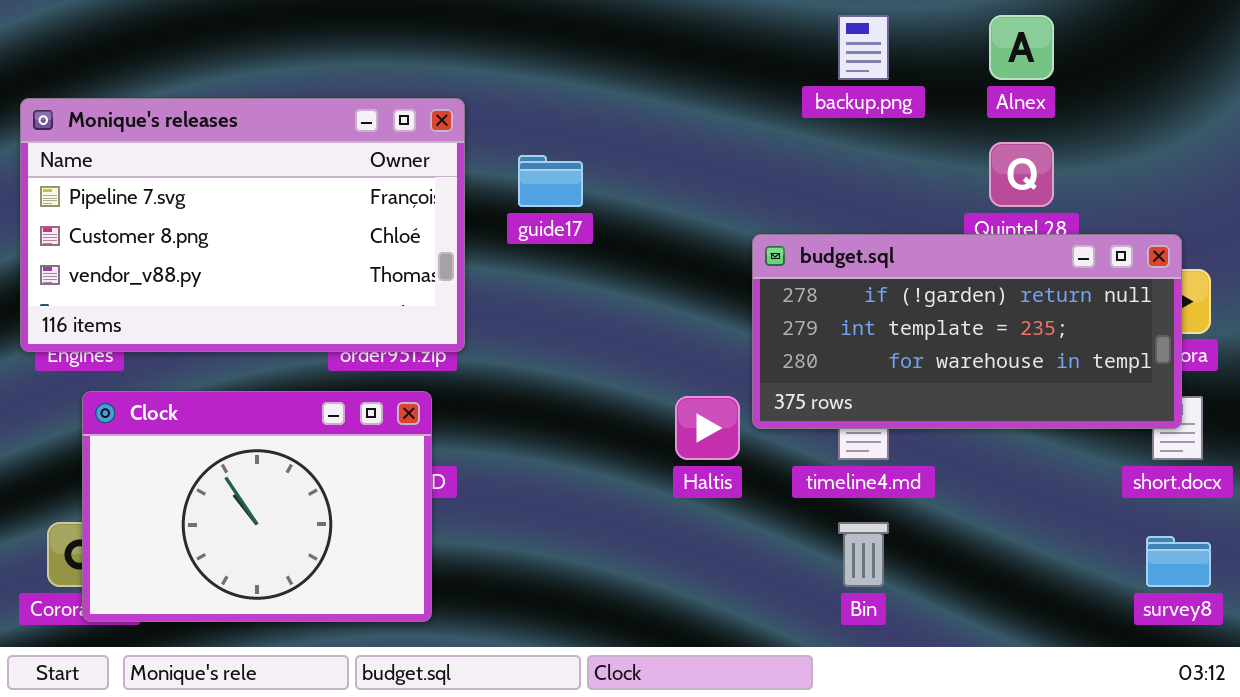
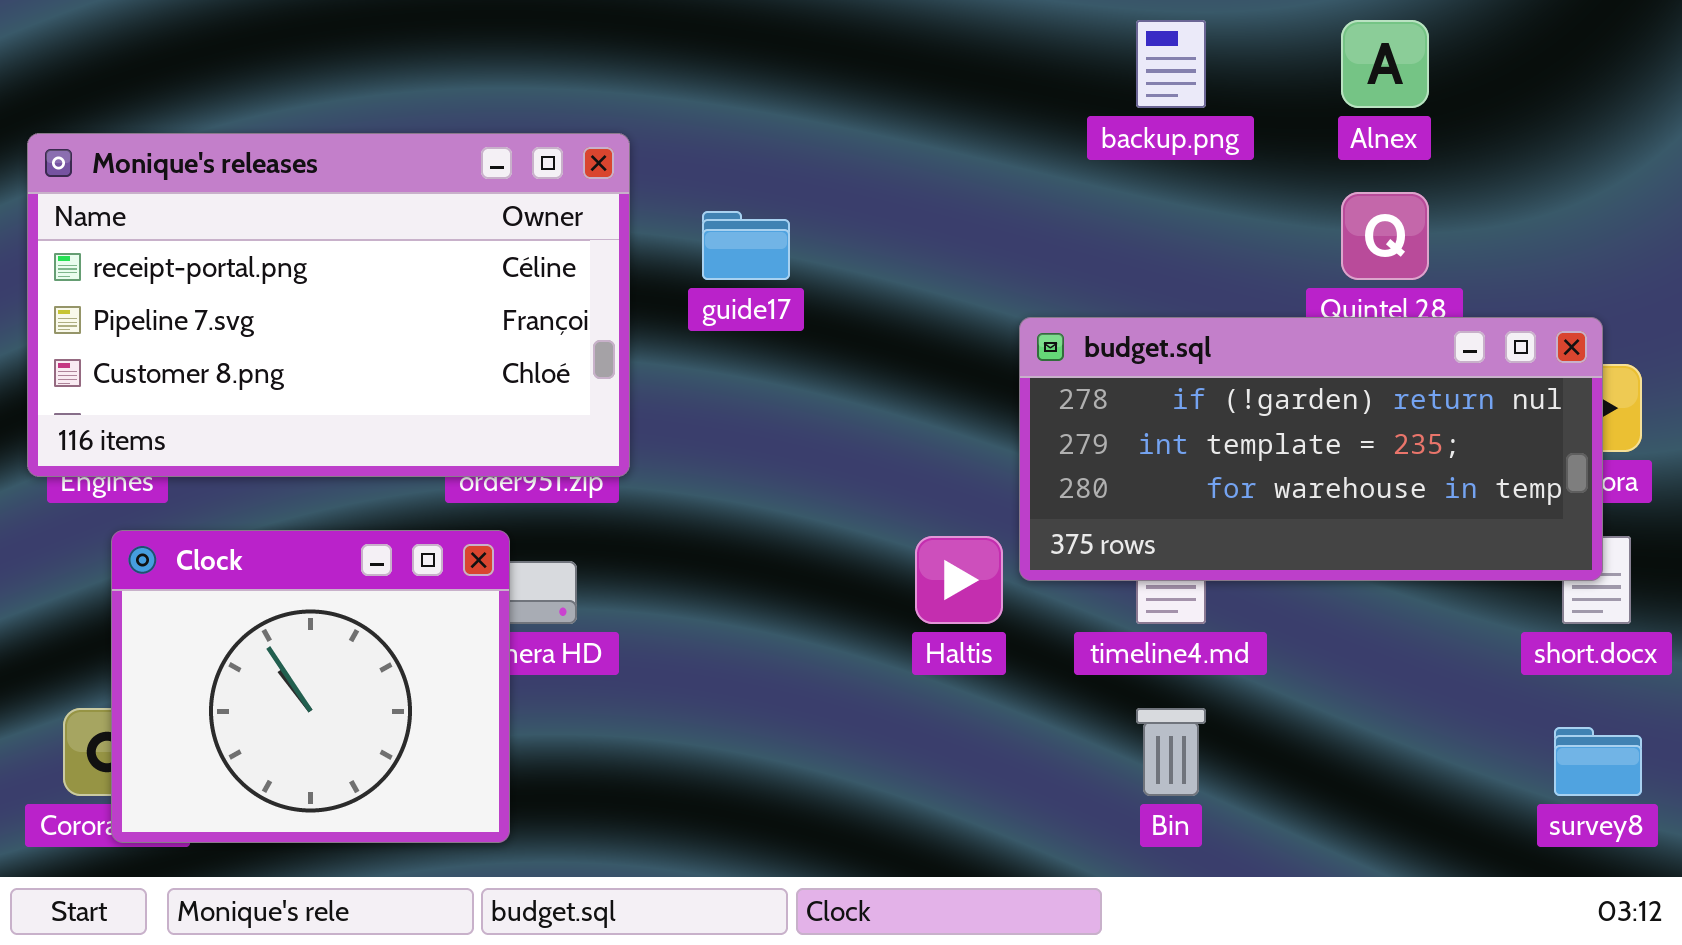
Monique's releases: [20,98,465,352] -> [27,133,630,477], scrolled up 1 row
Clock: [82,391,432,622] -> [111,530,510,843], resized

